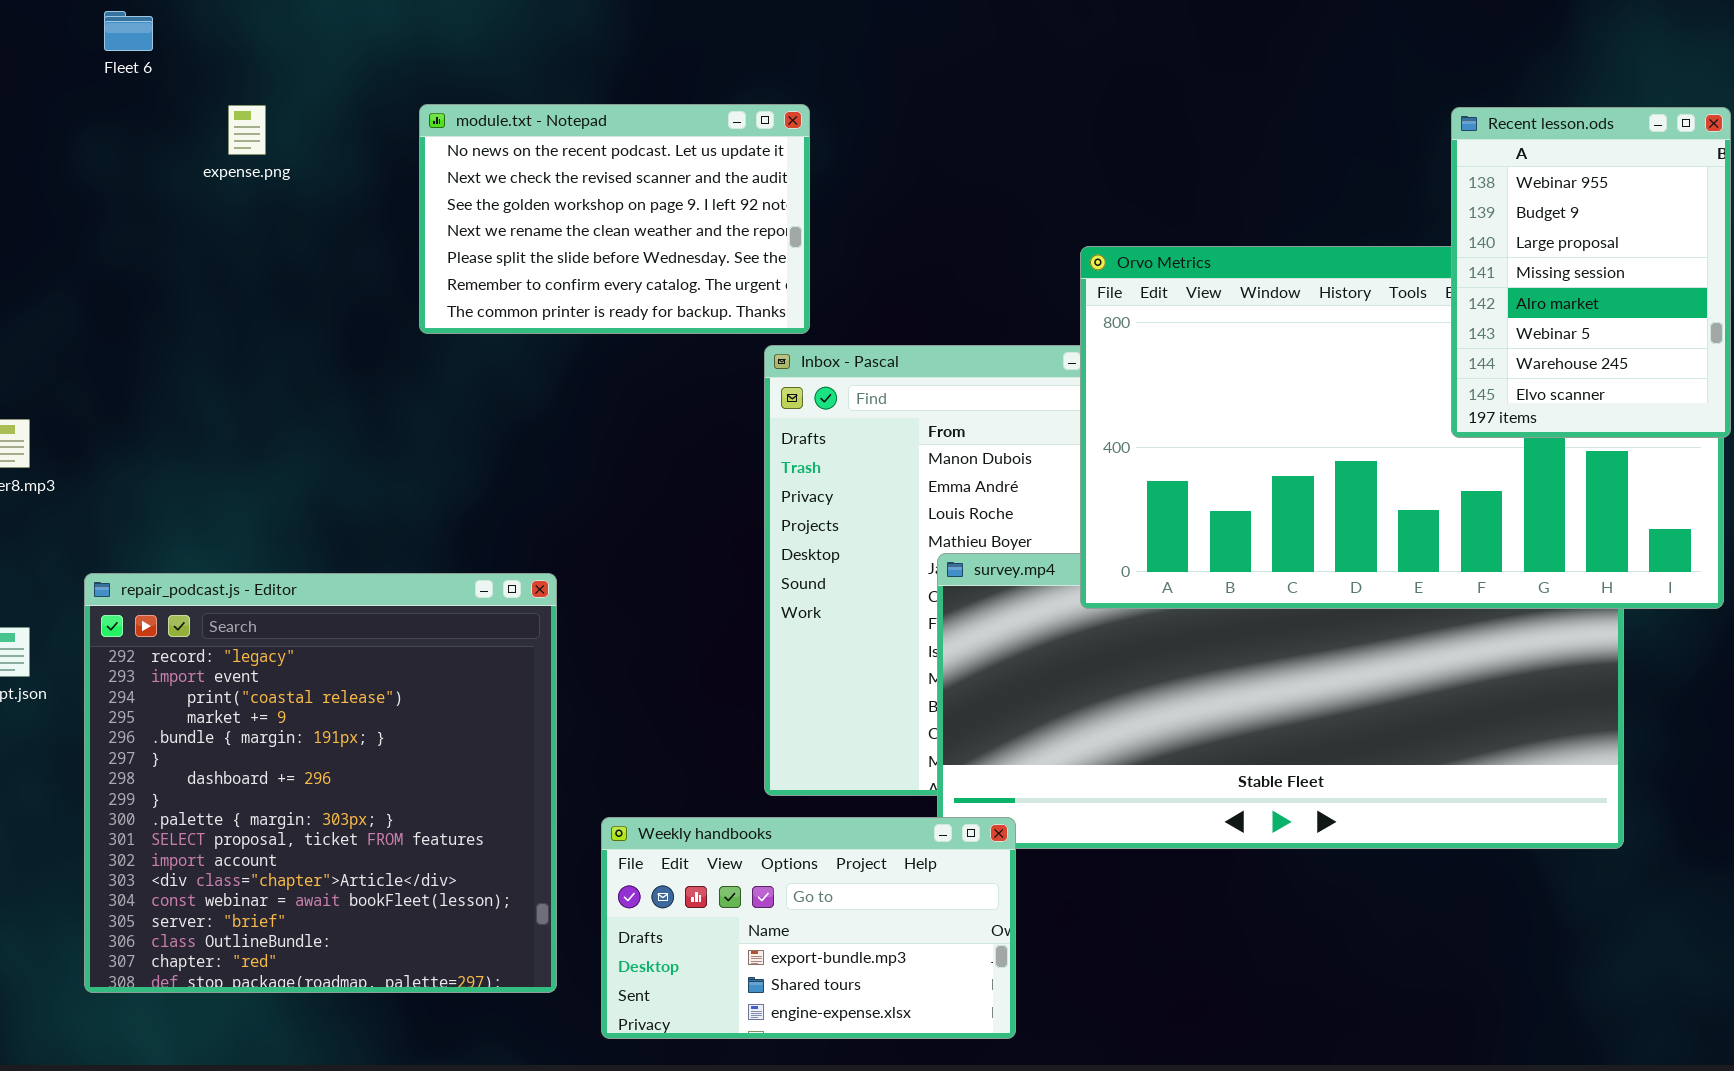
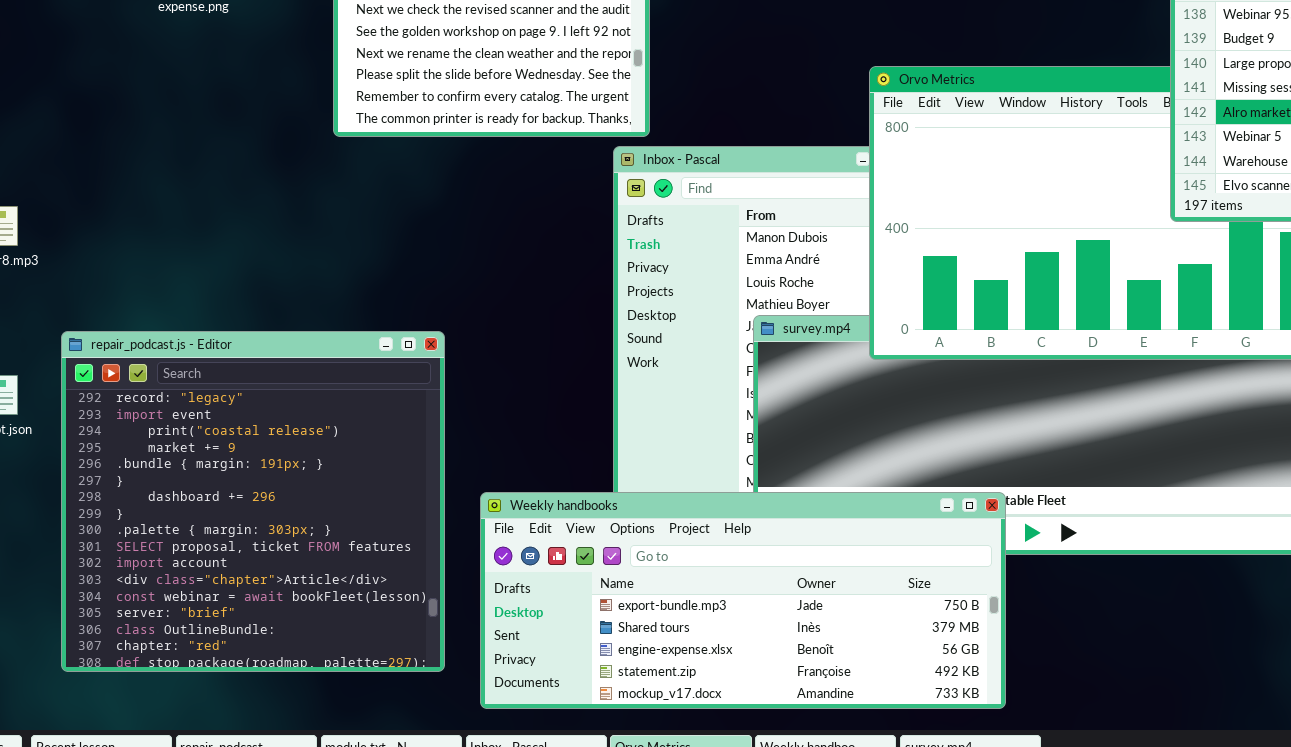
Weekly handbooks: [601,817,1016,1039] -> [480,492,1006,709], resized

